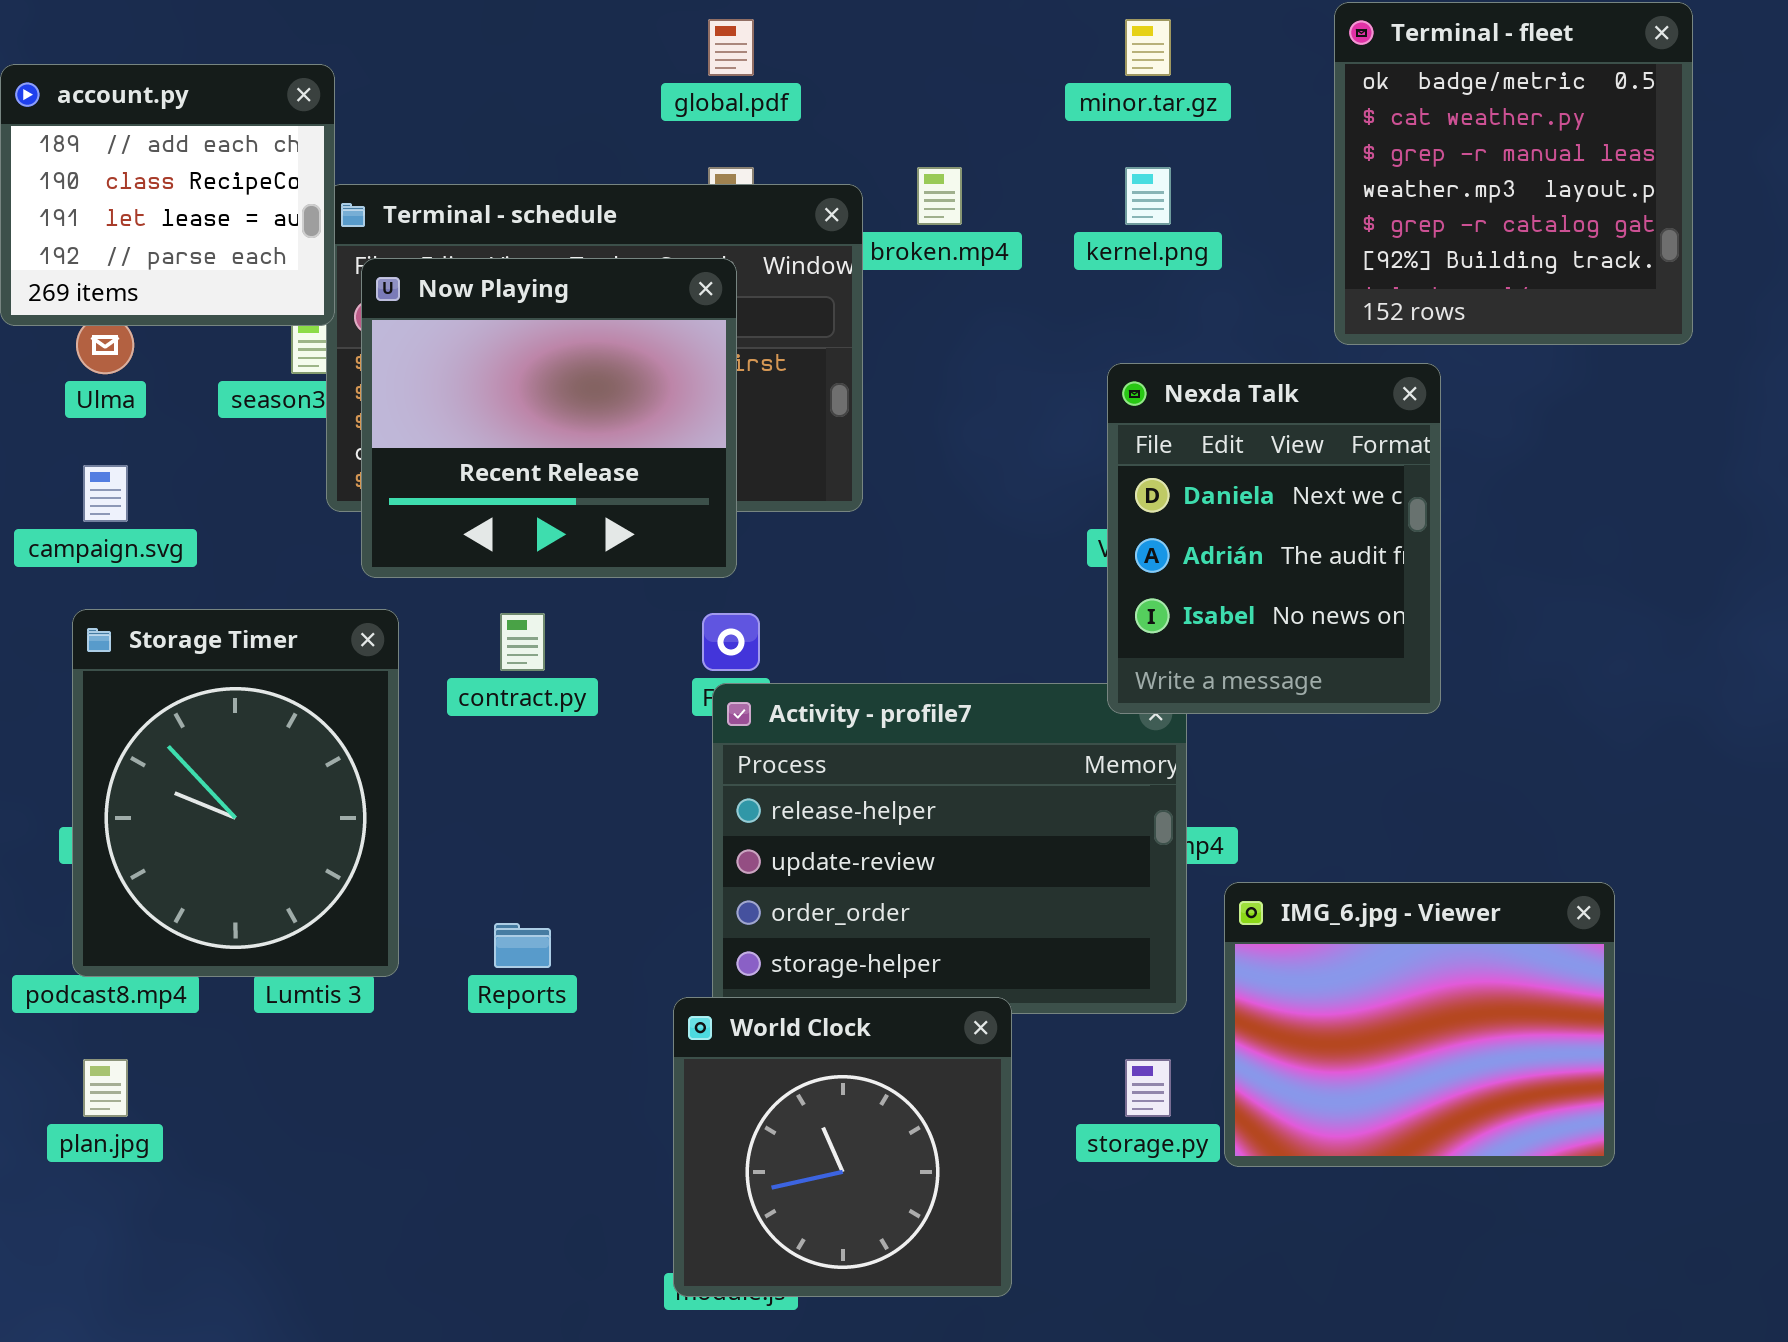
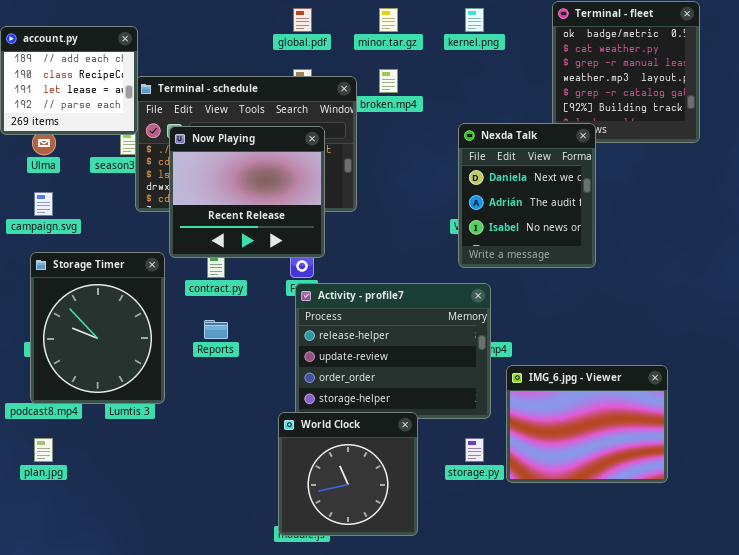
minor.tar.gz: [1125,19,1171,76] -> [379,8,398,32], moved
kernel.png: [1125,167,1171,225] -> [465,8,484,32], moved
Now Playing: [361,258,737,578] -> [169,126,325,258], moved
Nexda Talk: [1107,363,1441,714] -> [458,123,596,268], moved
Reports: [494,923,551,968] -> [204,320,228,339], moved

